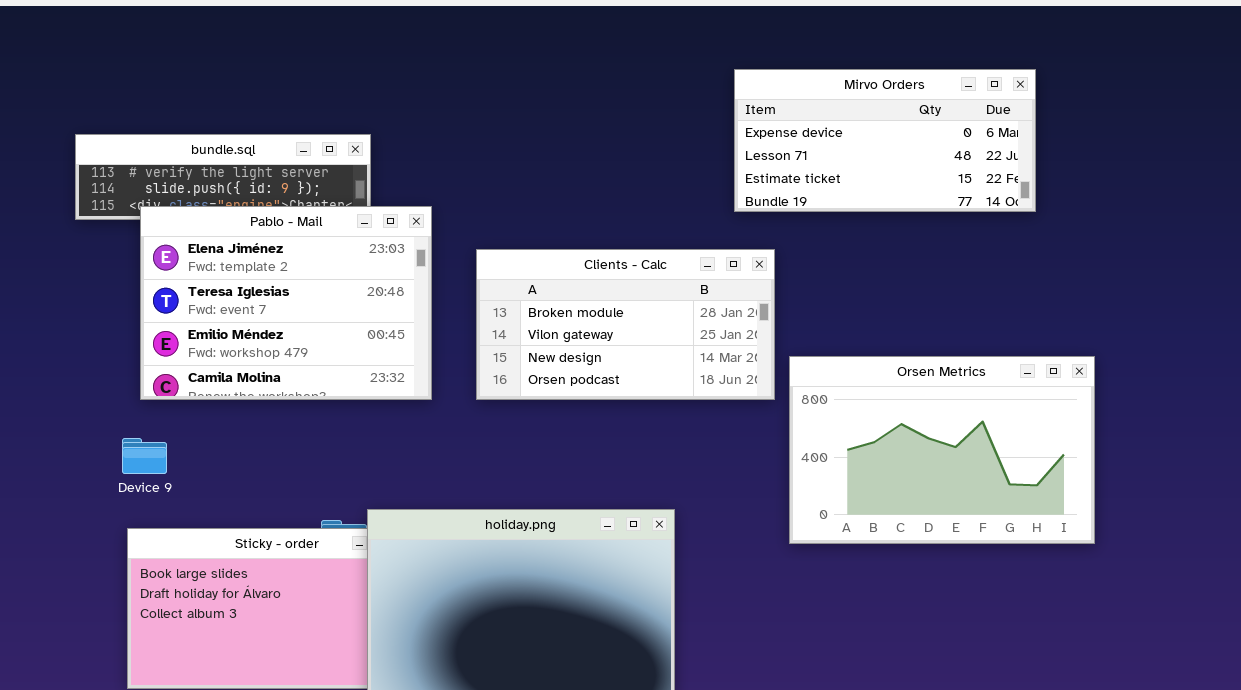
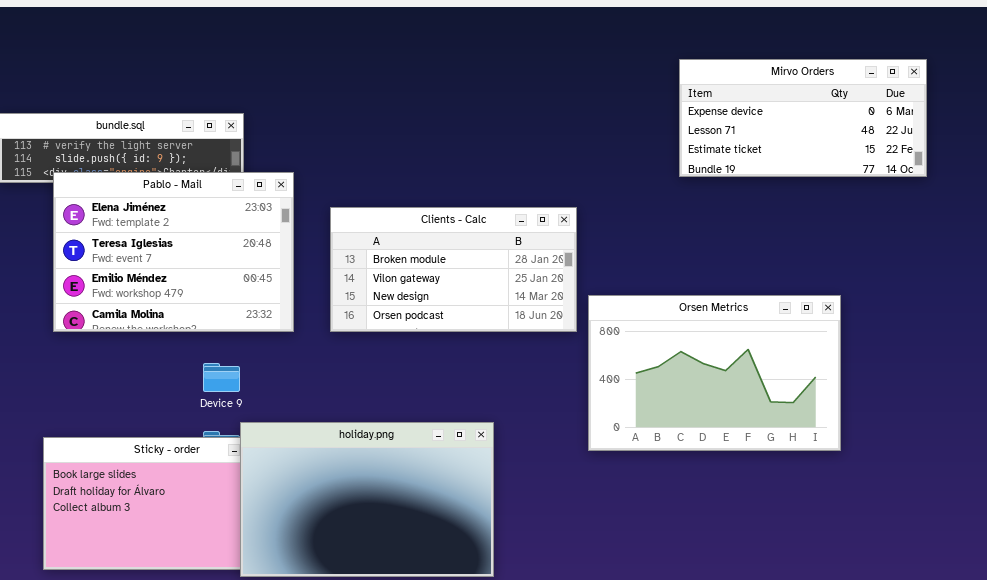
Mirvo Orders: [734,69,1036,212] -> [679,59,927,177], moved
Device 9: [122,438,167,474] -> [203,363,240,392], moved

